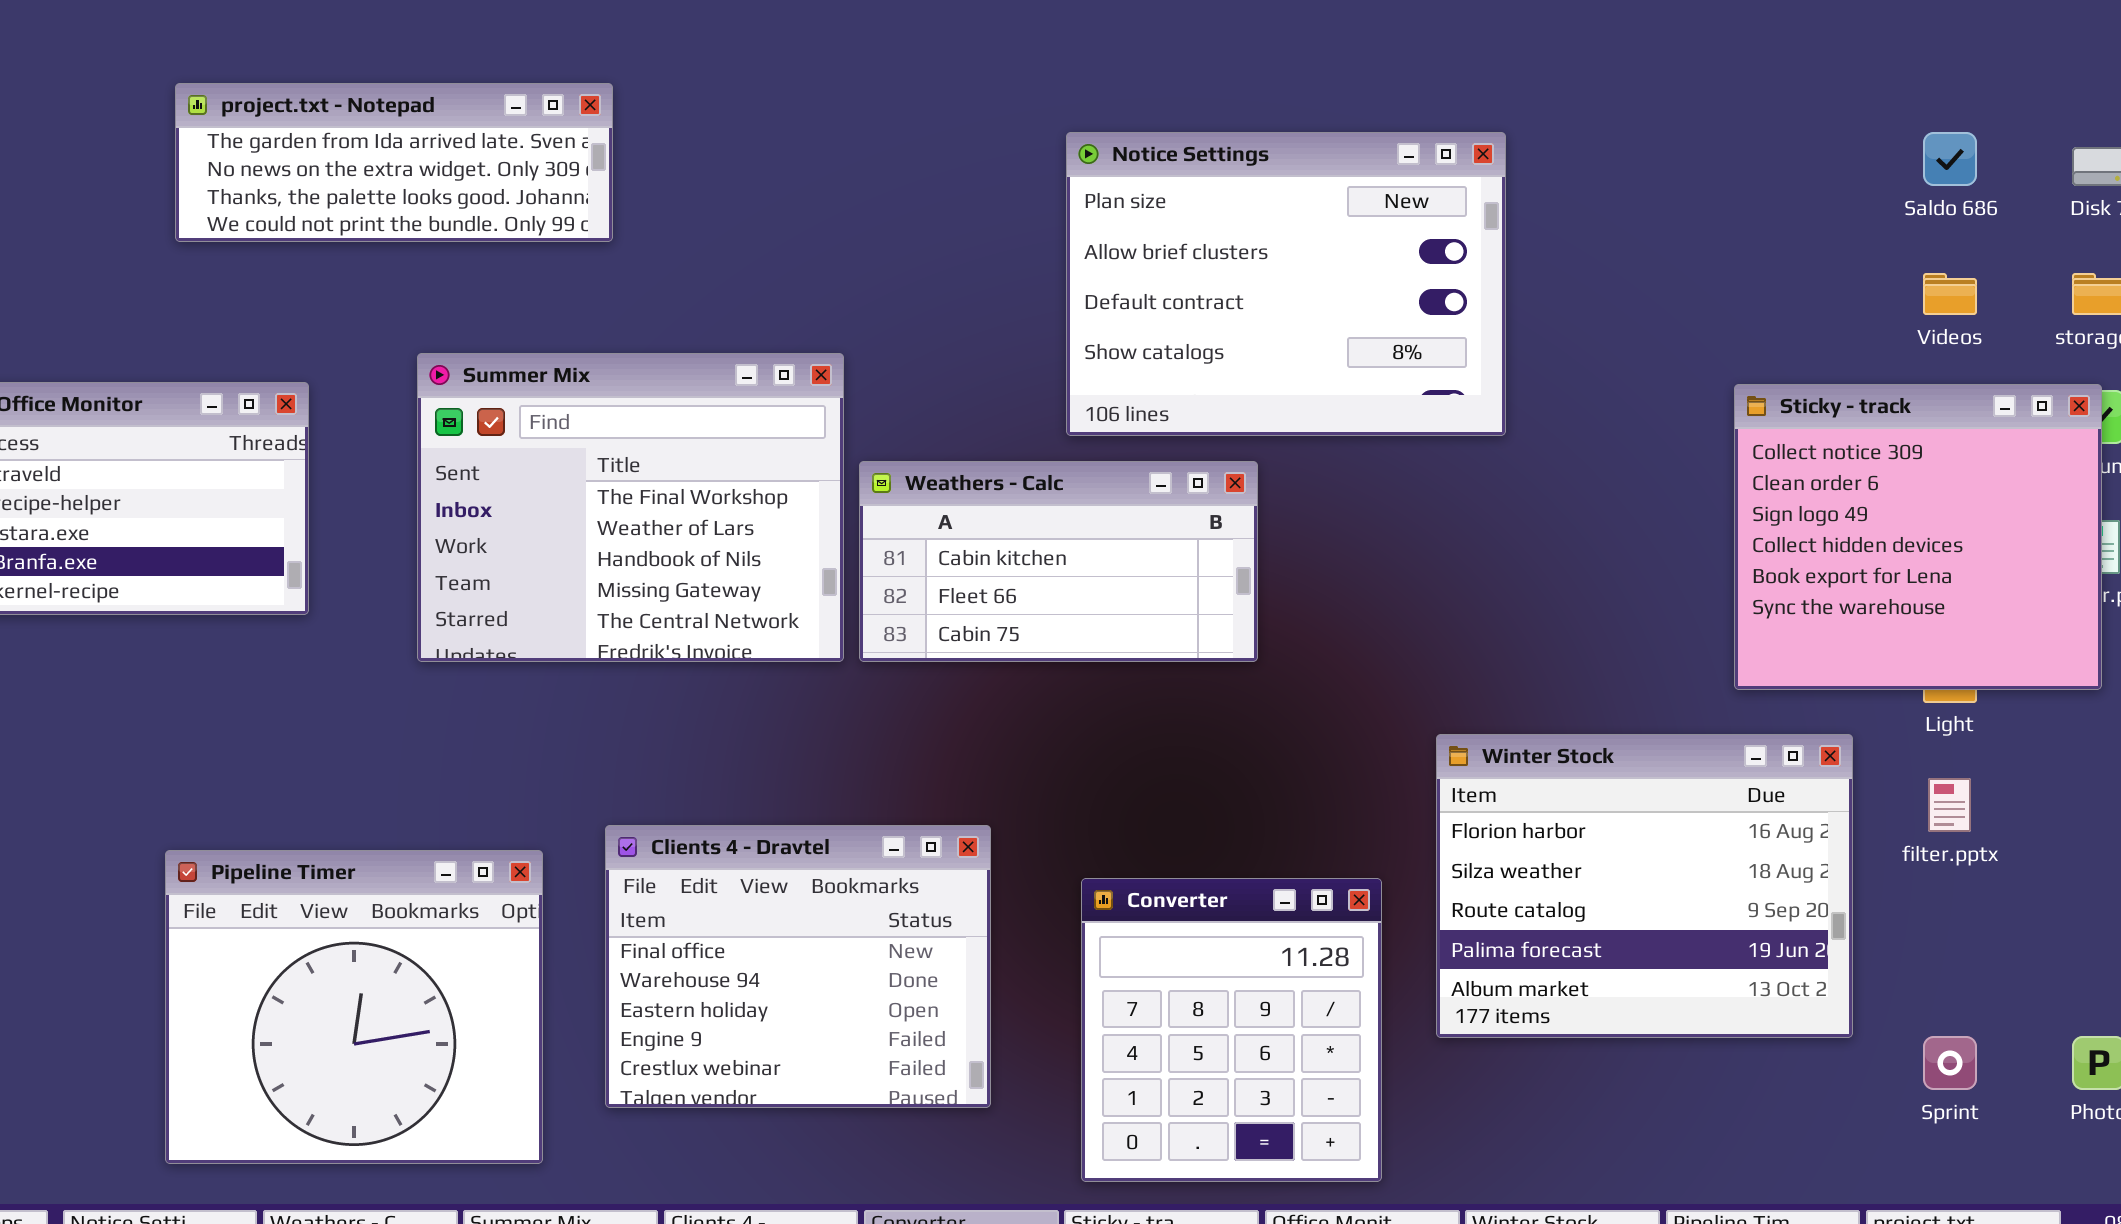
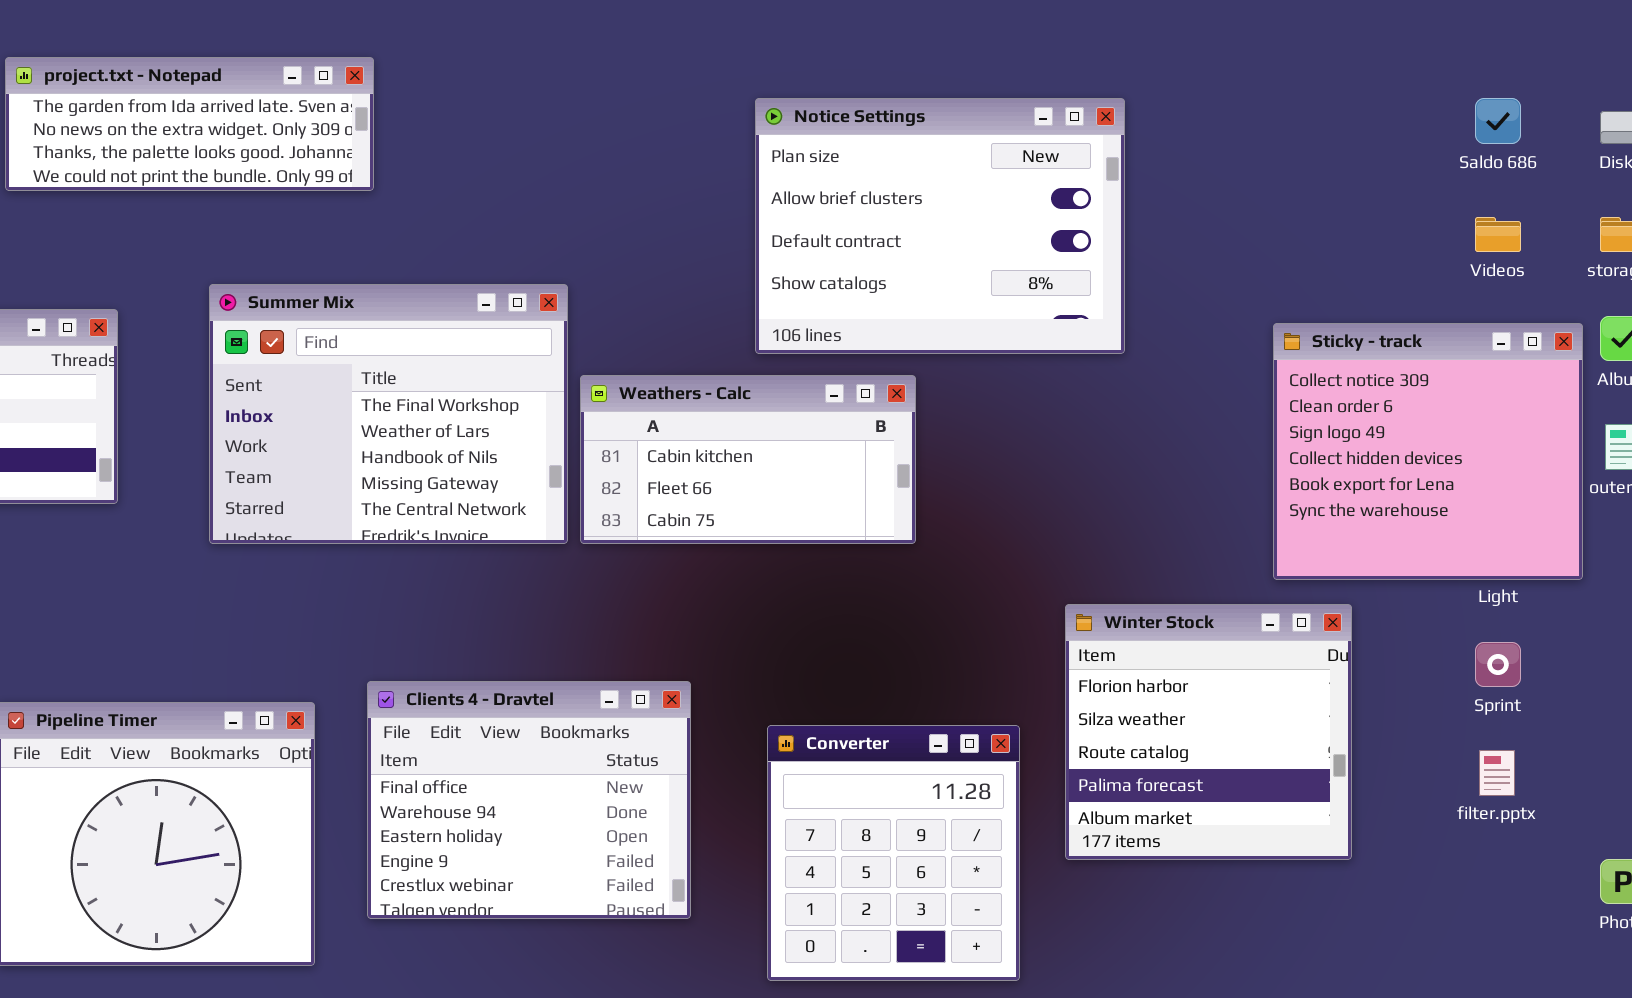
Sticky - track: [1734,384,2102,690] -> [1273,323,1583,580], moved
Winter Stock: [1436,734,1853,1038] -> [1065,604,1352,860], resized
filter.pptx: [1928,778,1971,832] -> [1479,750,1515,796], moved
Sprint: [1923,1036,1977,1090] -> [1475,642,1521,687], moved

